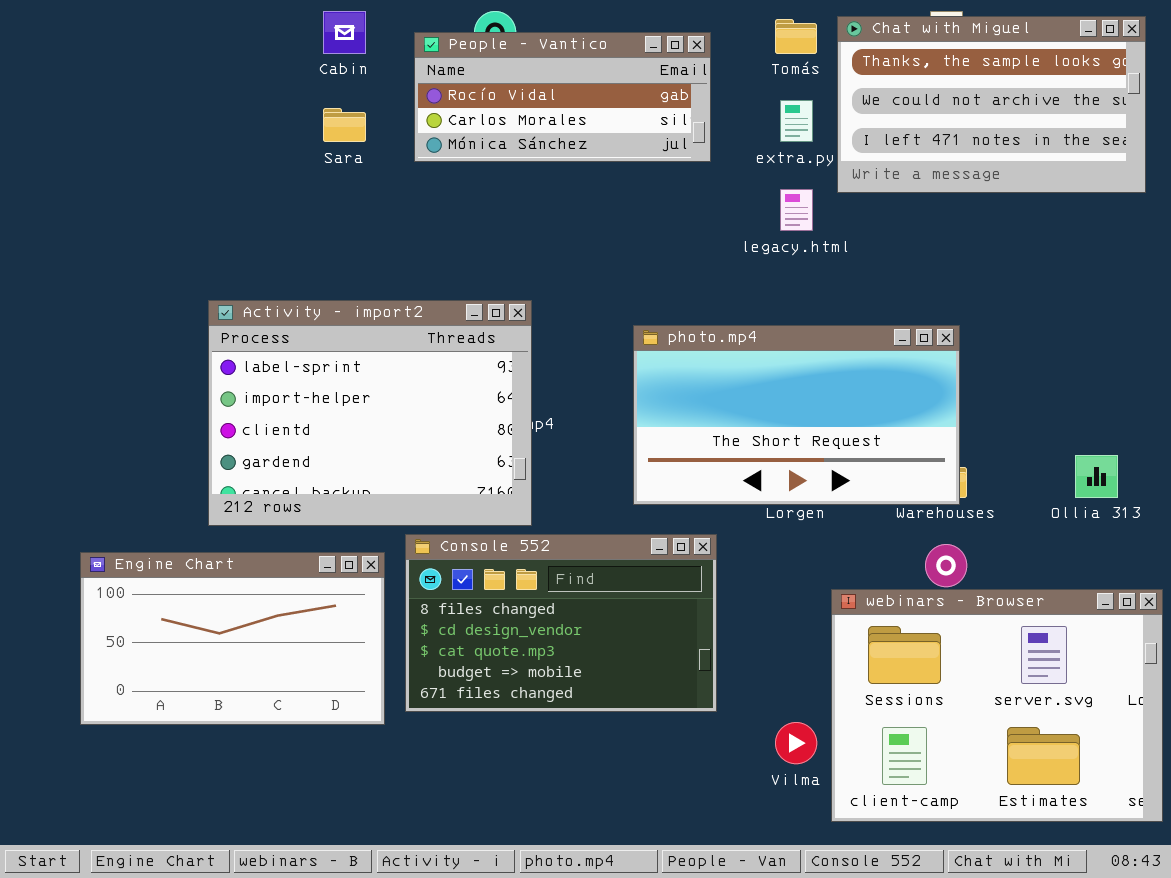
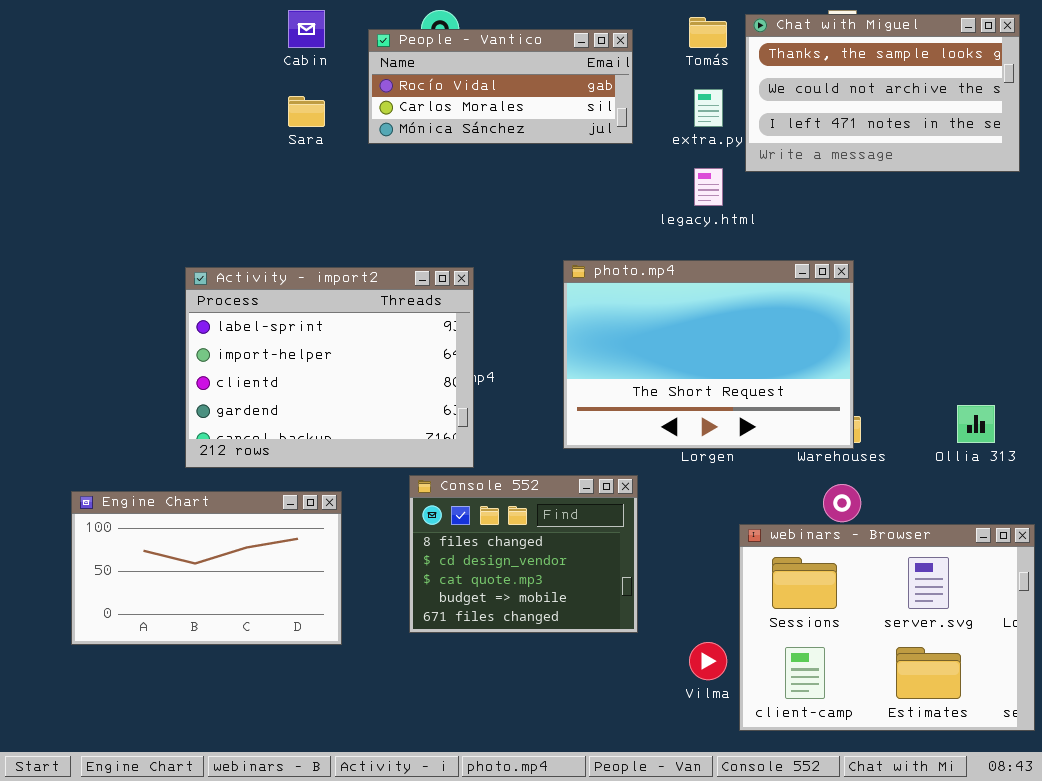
photo.mp4: [633,325,960,505] -> [563,260,854,449], resized
Console 552: [405,534,717,712] -> [409,475,638,633], resized

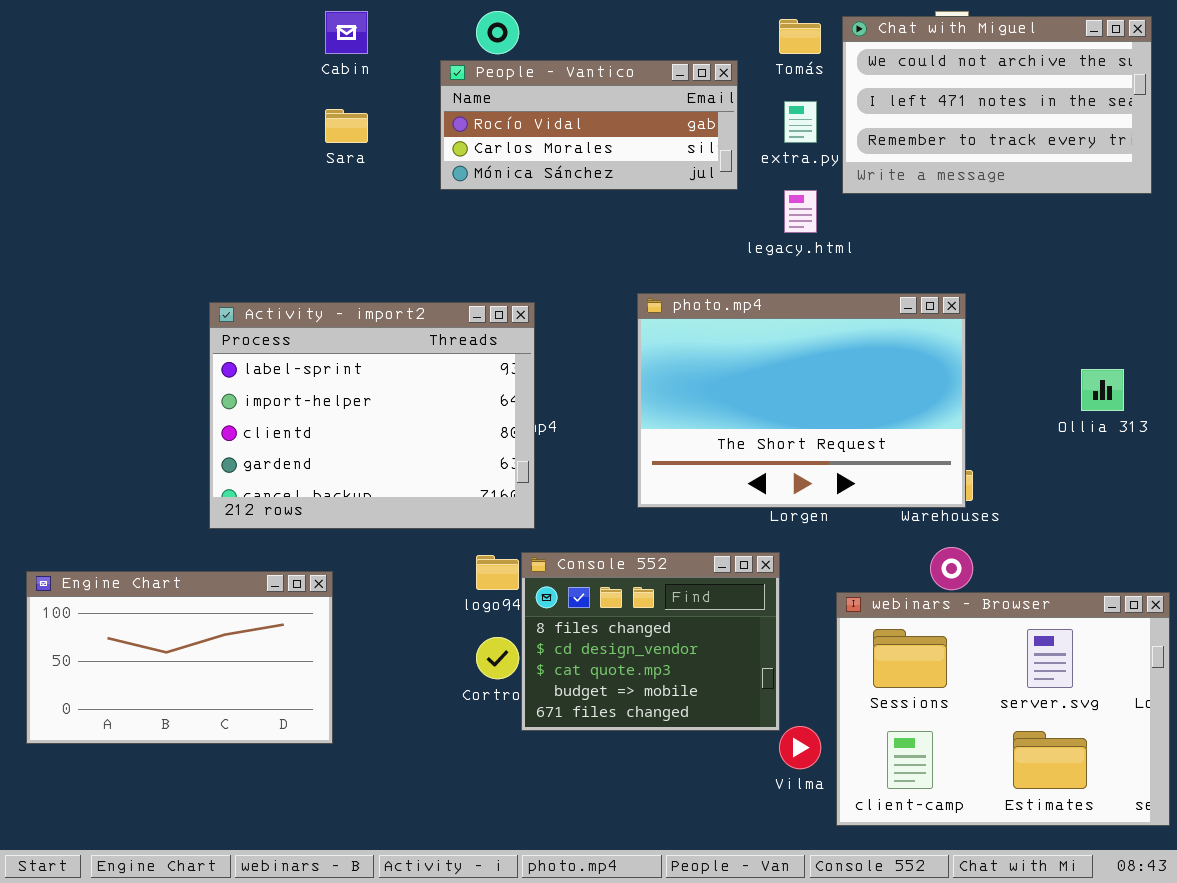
Chat with Miguel: [745,14,1020,172] -> [842,16,1152,194], scrolled down 1 row
People - Vantico: [368,29,633,144] -> [440,60,738,190], moved
Ollia 313: [957,405,995,443] -> [1081,369,1124,411], moved
Console 552: [409,475,638,633] -> [521,552,780,731], moved
Engine Chart: [71,491,342,645] -> [26,571,333,744], moved

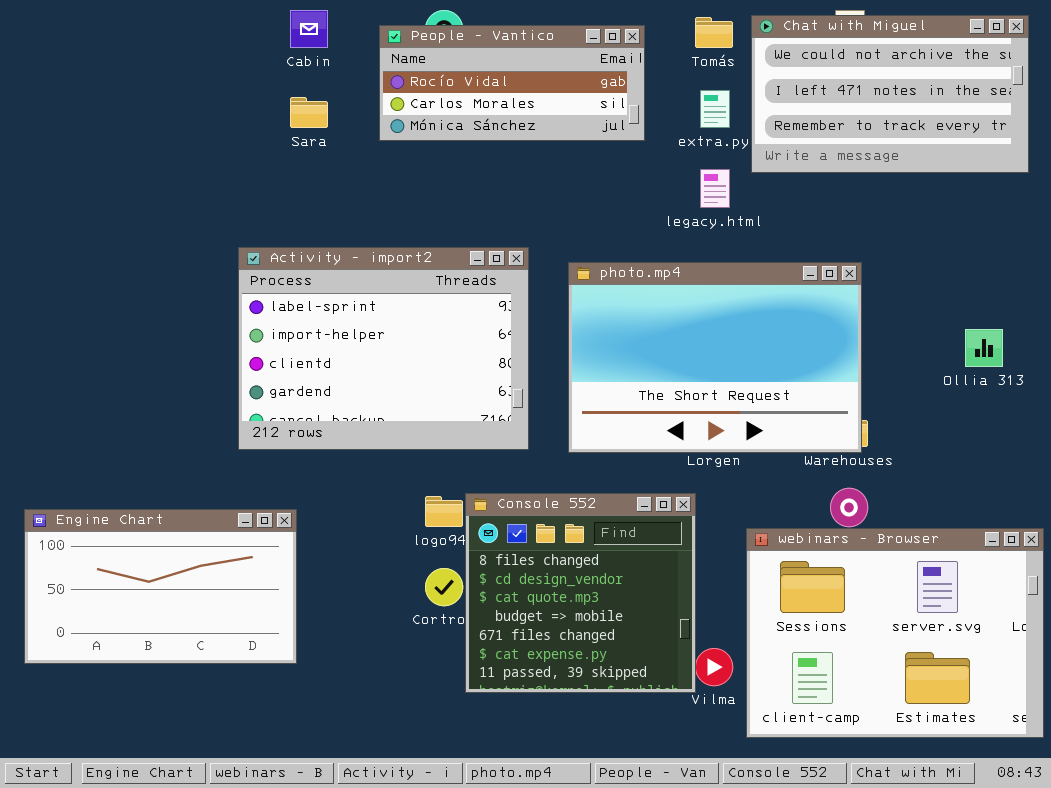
People - Vantico: [440,60,738,190] -> [379,25,645,141], moved
Activity - import2: [209,302,535,529] -> [238,247,529,450], moved
Console 552: [521,552,780,731] -> [465,493,696,693], resized

